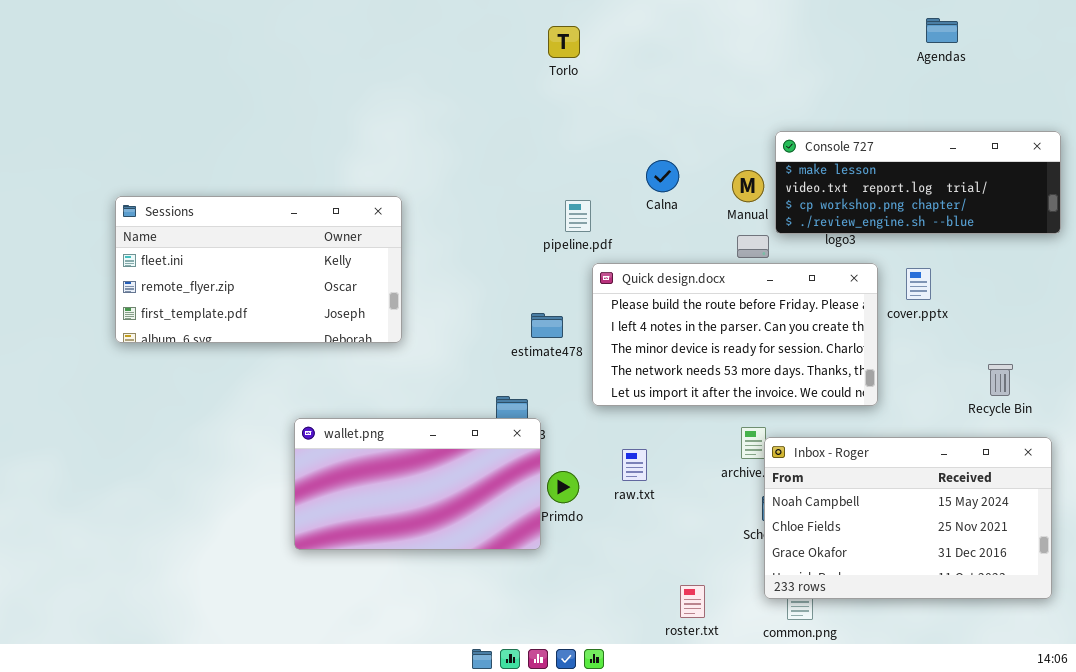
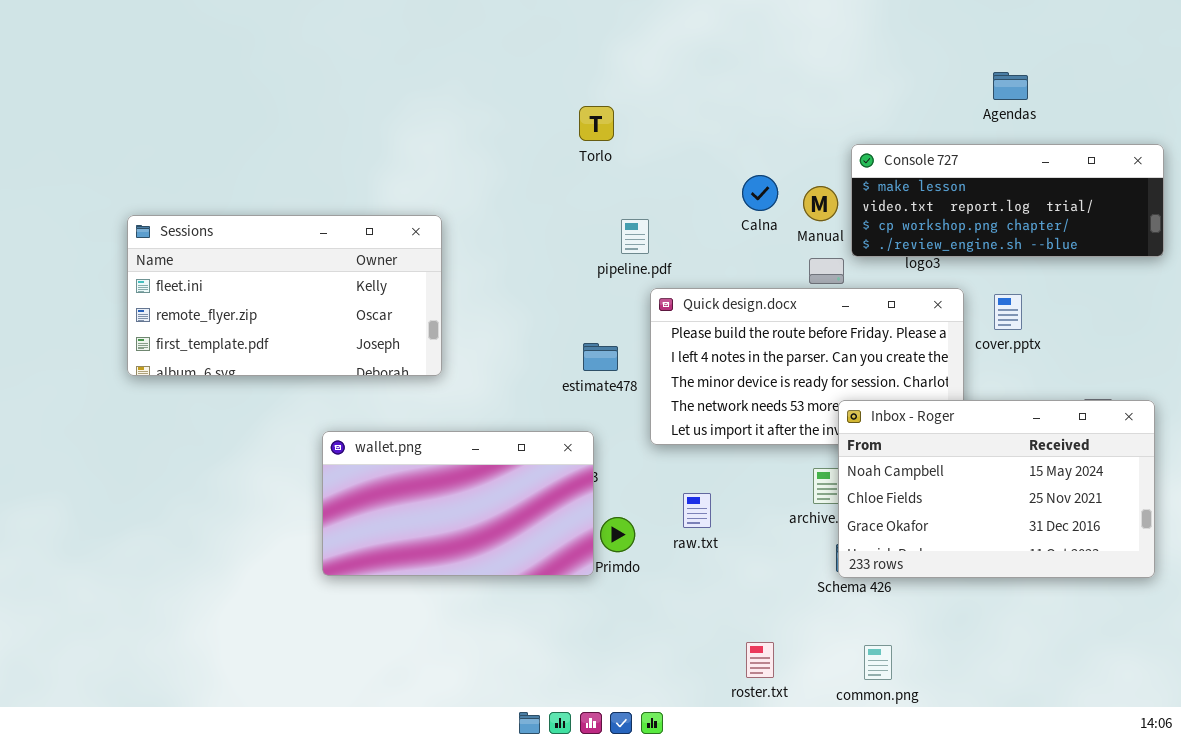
Agendas: [926,18,958,43] -> [993,72,1028,100], moved
Torlo: [548,26,580,58] -> [579,106,614,141], moved
Calna: [646,160,679,192] -> [742,175,778,211], moved
wallet.png: [294,418,541,550] -> [322,431,594,576], moved
Inbox - Roger: [764,437,1052,599] -> [838,400,1155,578], moved

